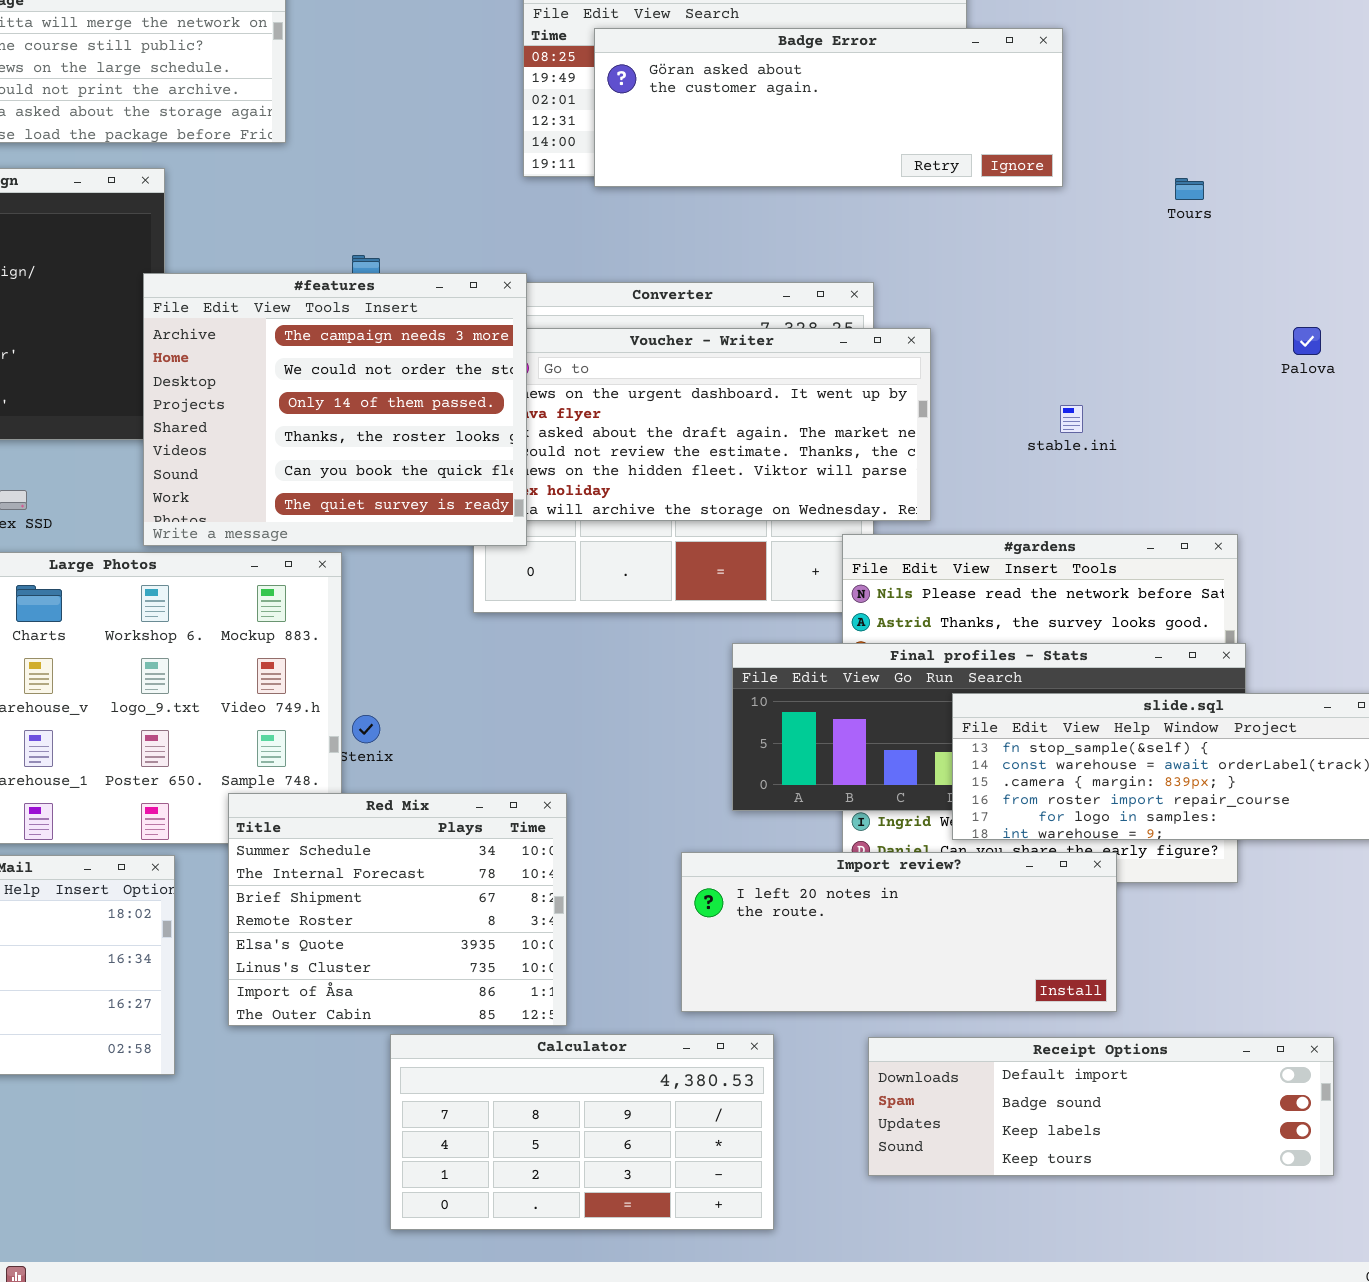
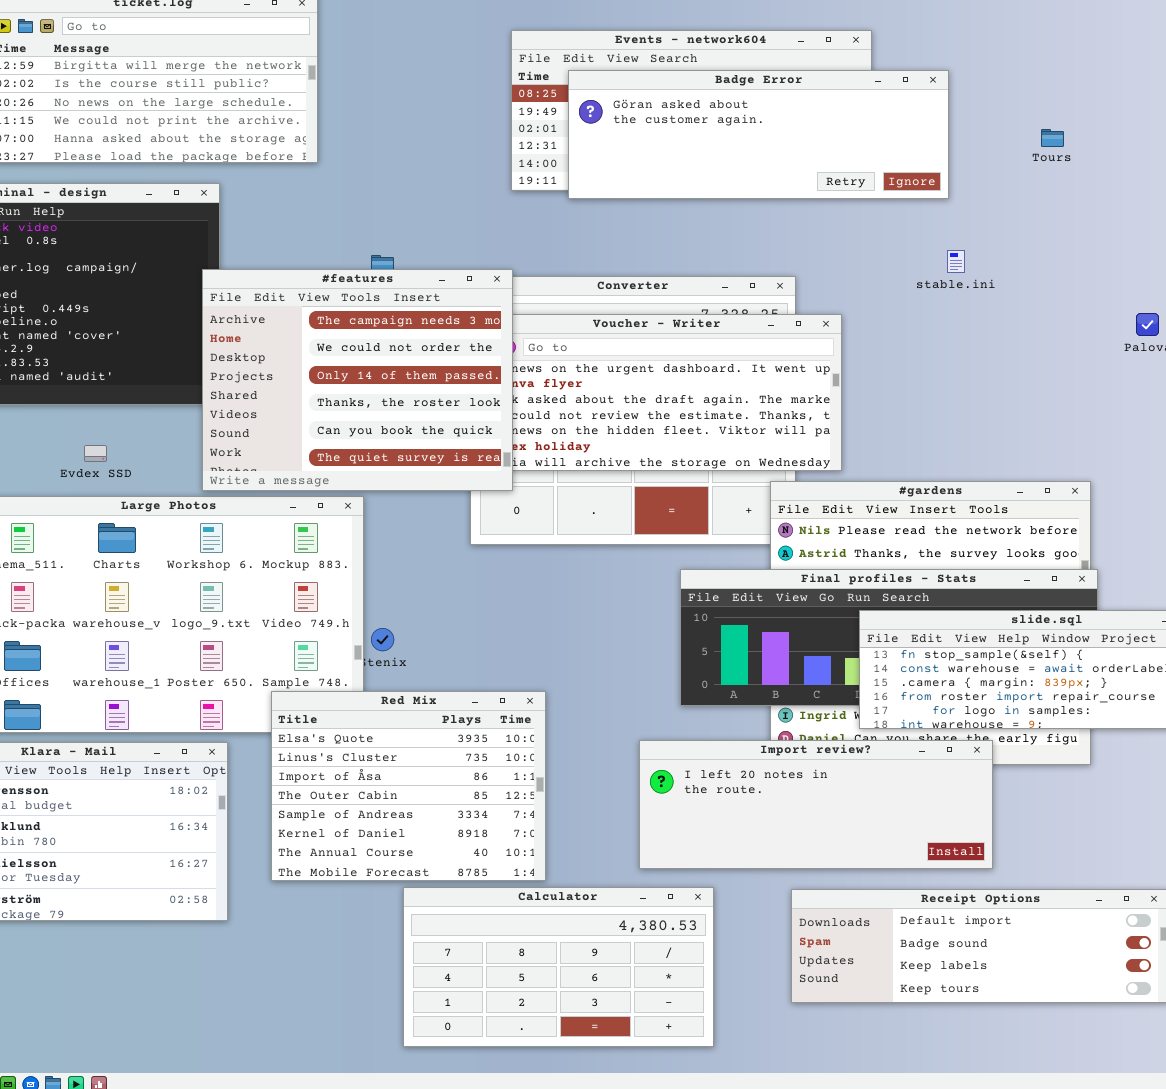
Tours: [1175,178,1204,200] -> [1041,129,1064,147], moved
stable.ini: [1060,405,1083,433] -> [947,250,965,273], moved
Red Mix: [228,793,567,1026] -> [271,691,546,881], scrolled down 4 rows

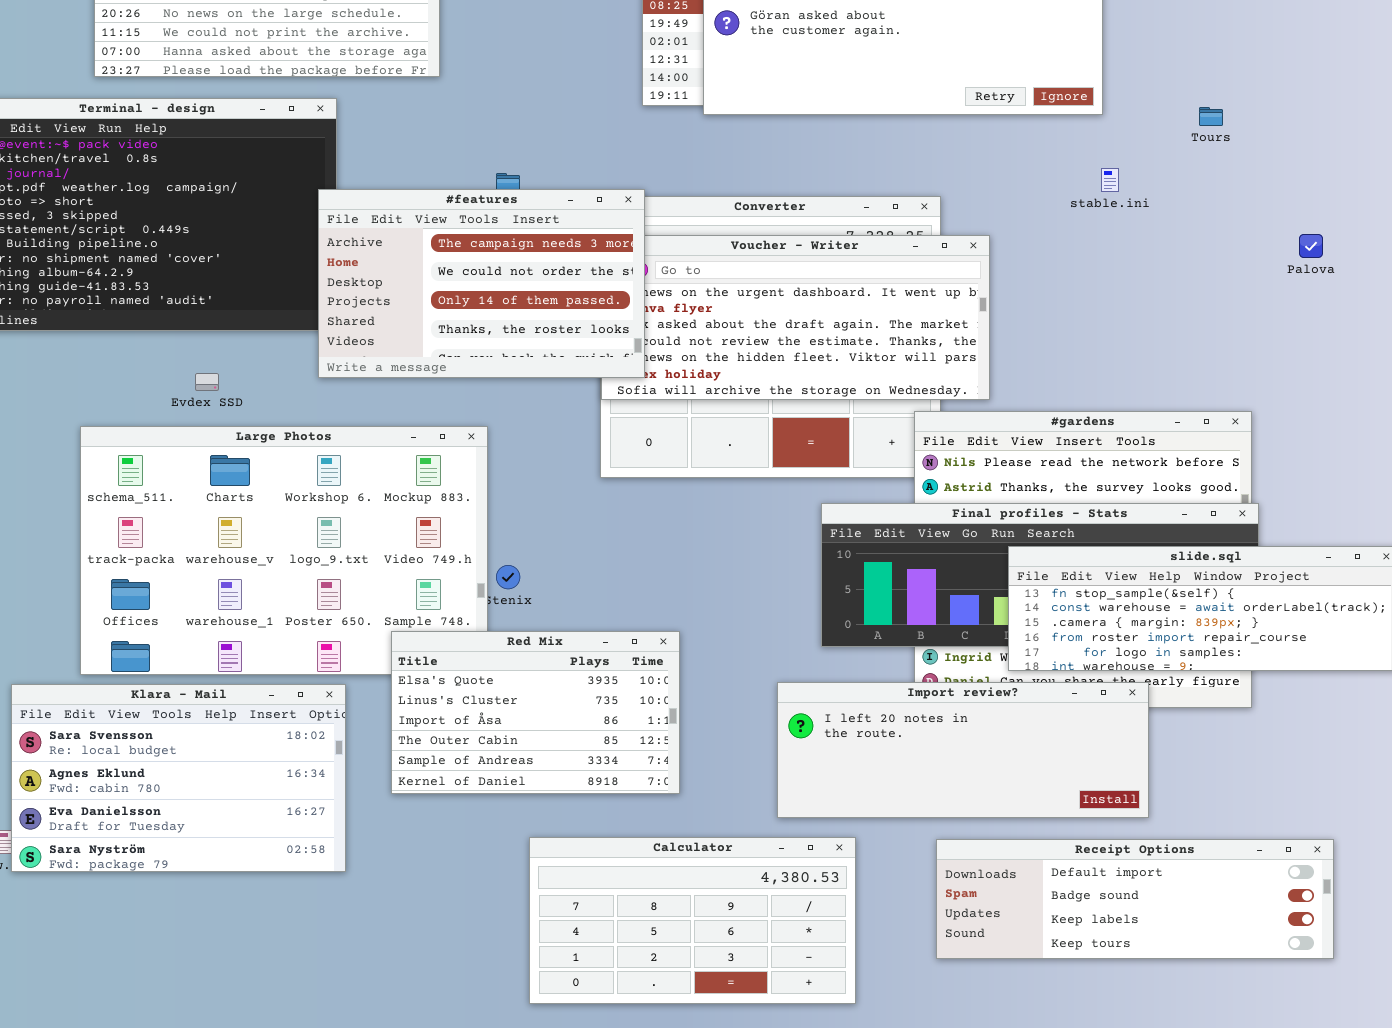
Tours: [1041,129,1064,147] -> [1199,107,1223,126], moved
#features: [202,269,513,491] -> [318,189,645,378], resized
Red Mix: [271,691,546,881] -> [391,631,680,794], resized

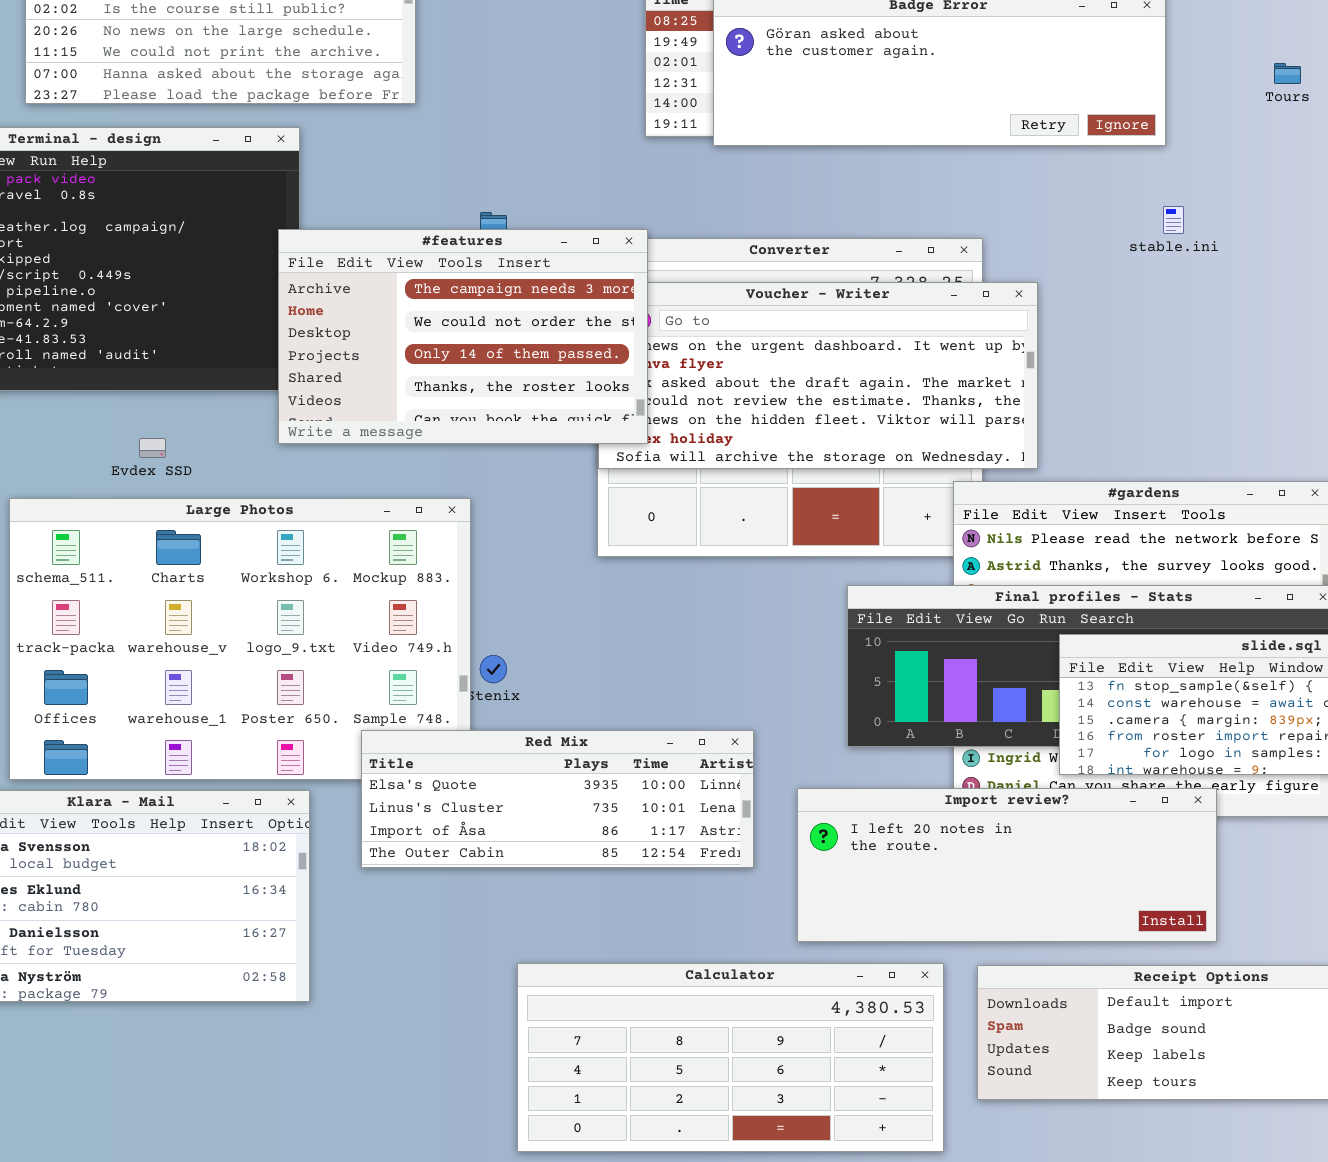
Tours: [1199,107,1223,126] -> [1274,63,1301,84], moved
Red Mix: [391,631,680,794] -> [361,730,754,868], resized
Calculator: [529,837,856,1004] -> [517,963,944,1152], resized

